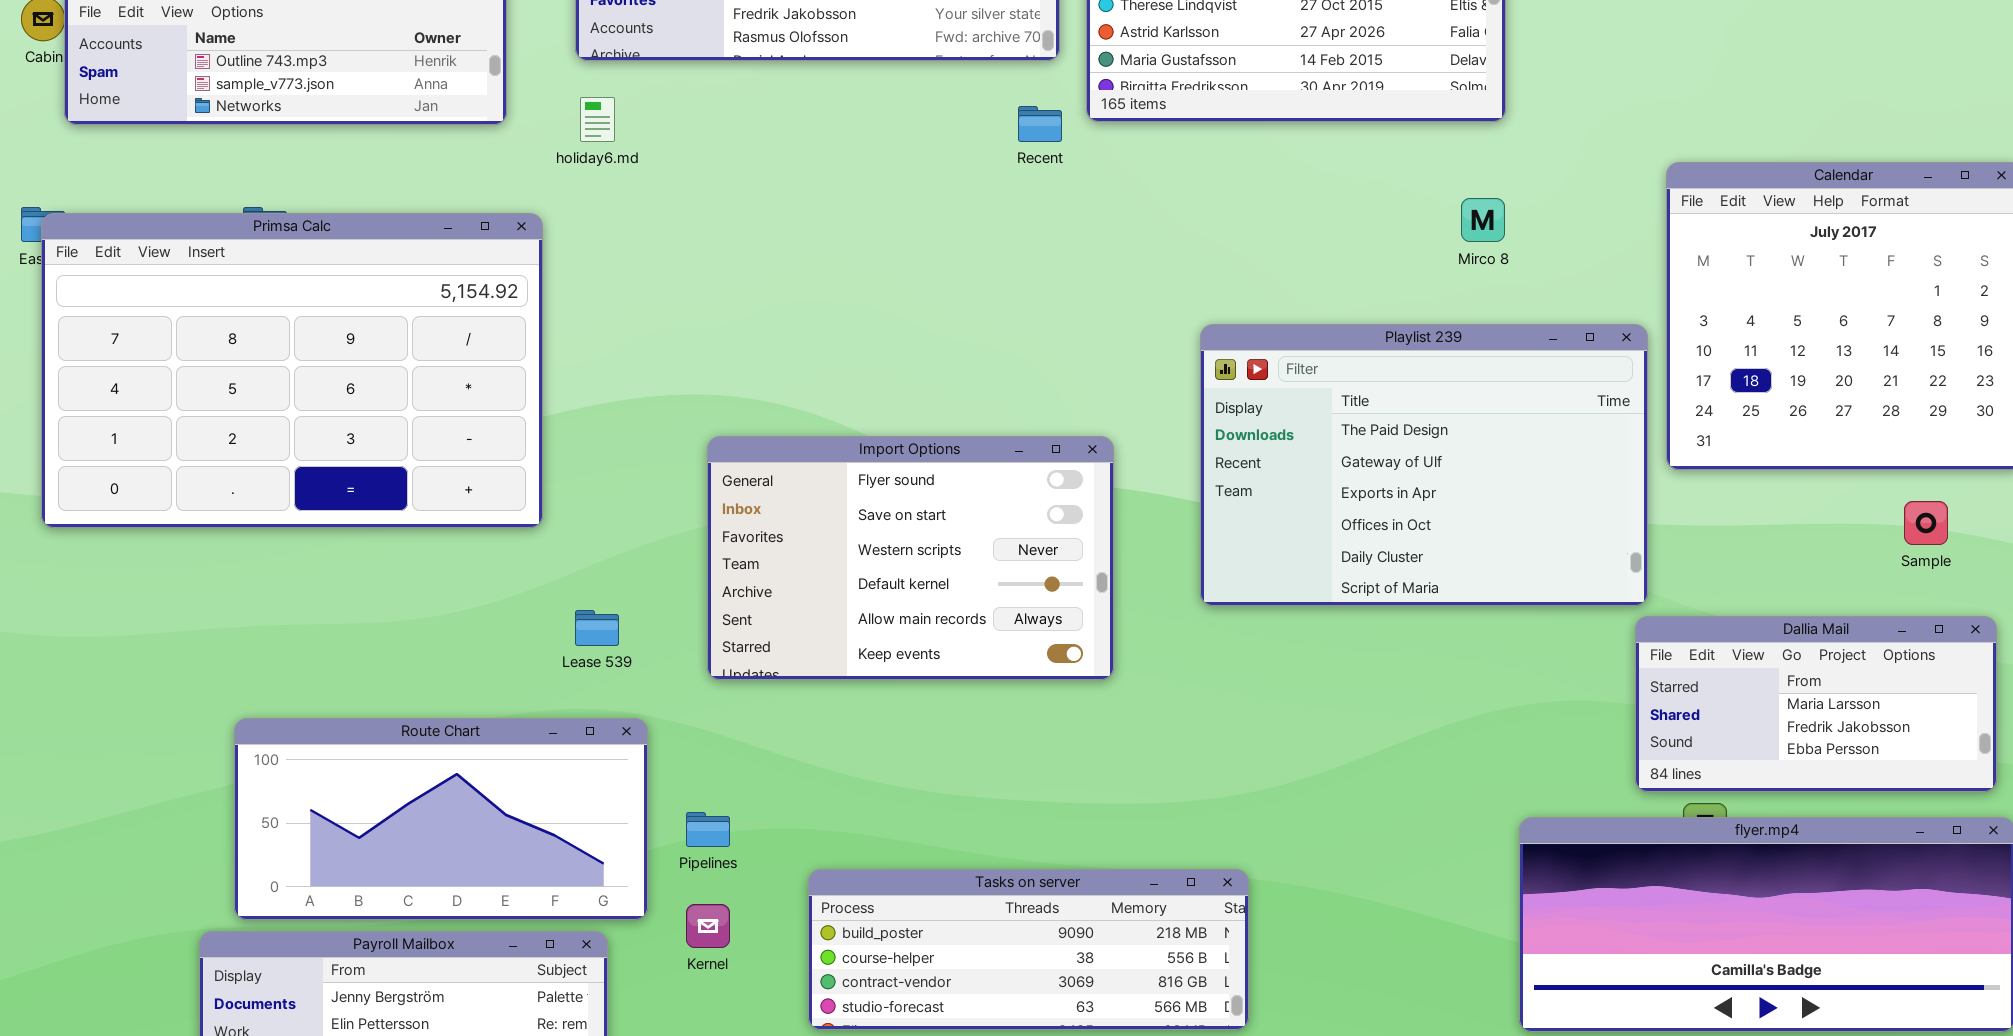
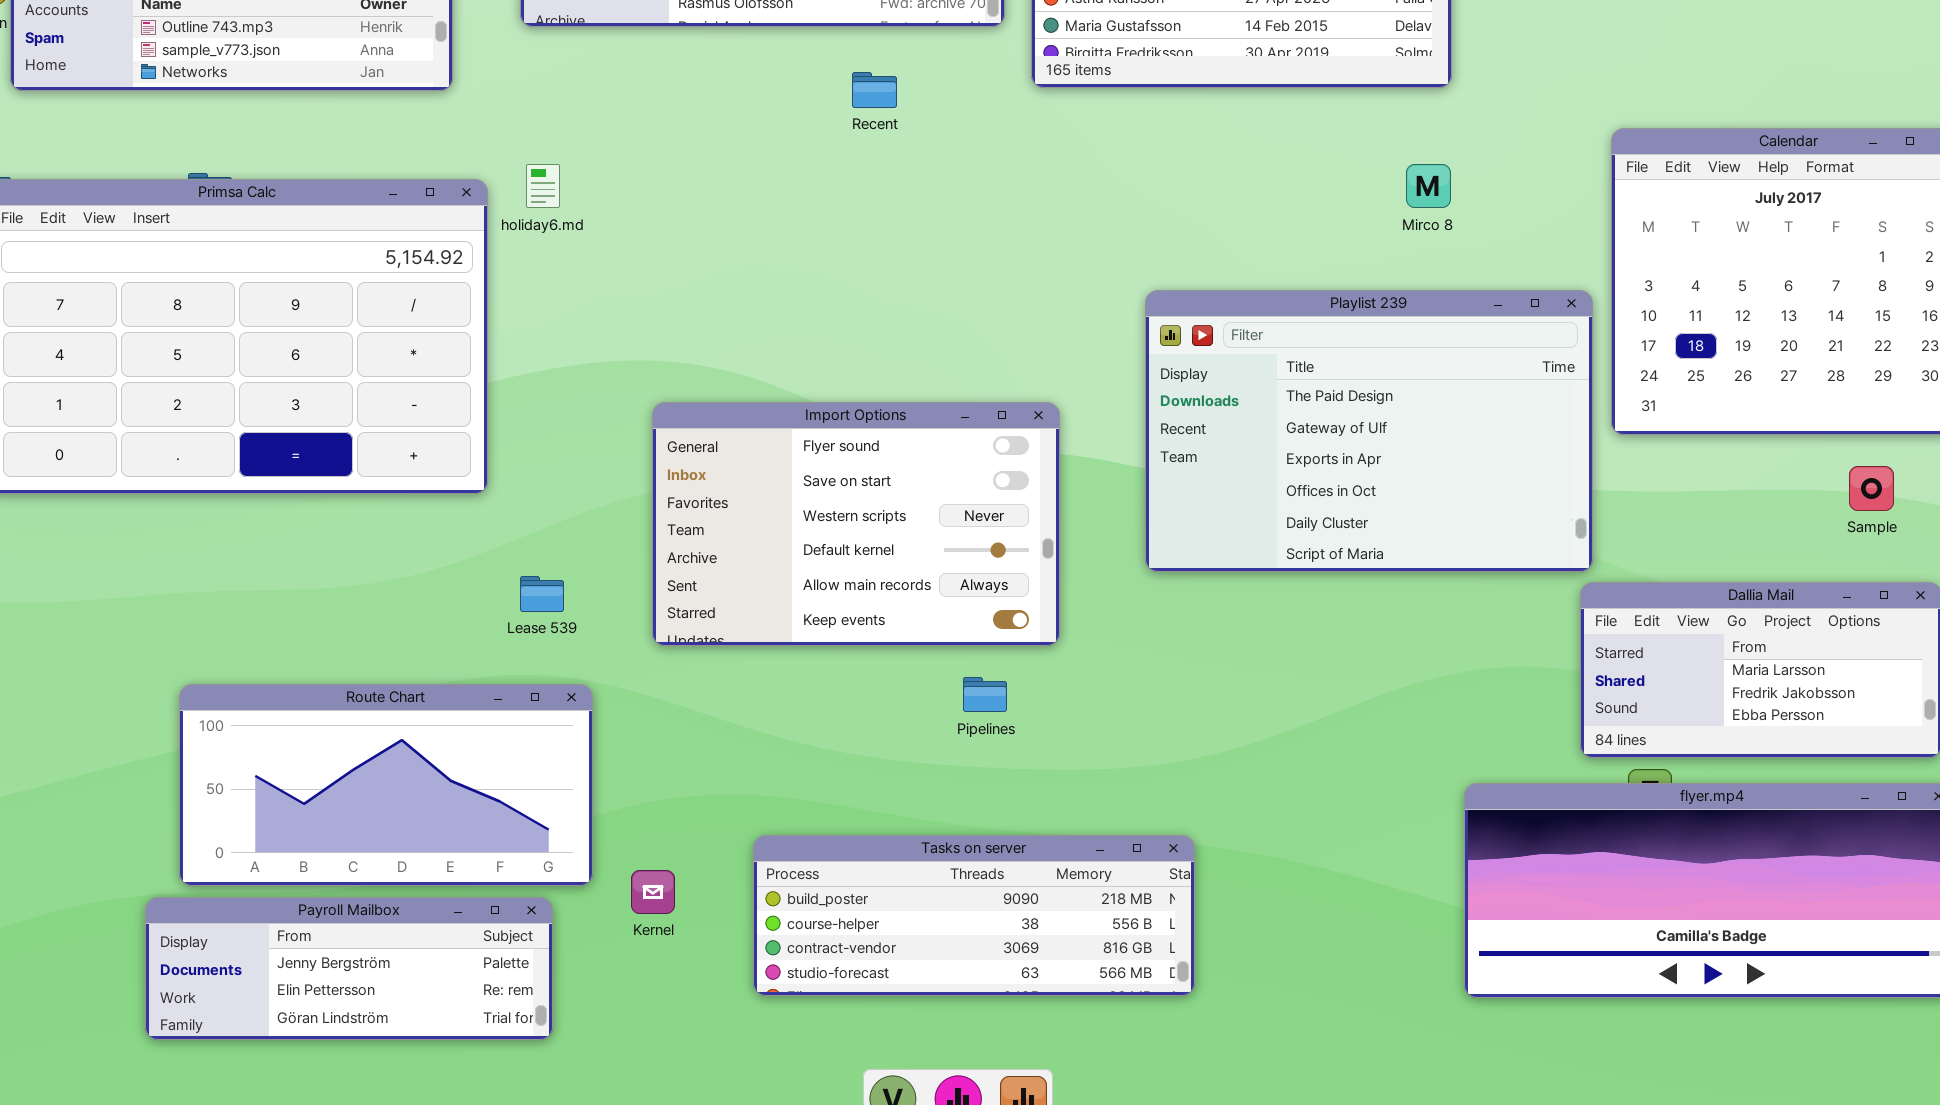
holiday6.md: [580,97,615,142] -> [526,164,560,208], moved
Recent: [1018,106,1062,142] -> [852,72,897,108], moved
Pipelines: [686,812,730,847] -> [963,677,1007,712], moved

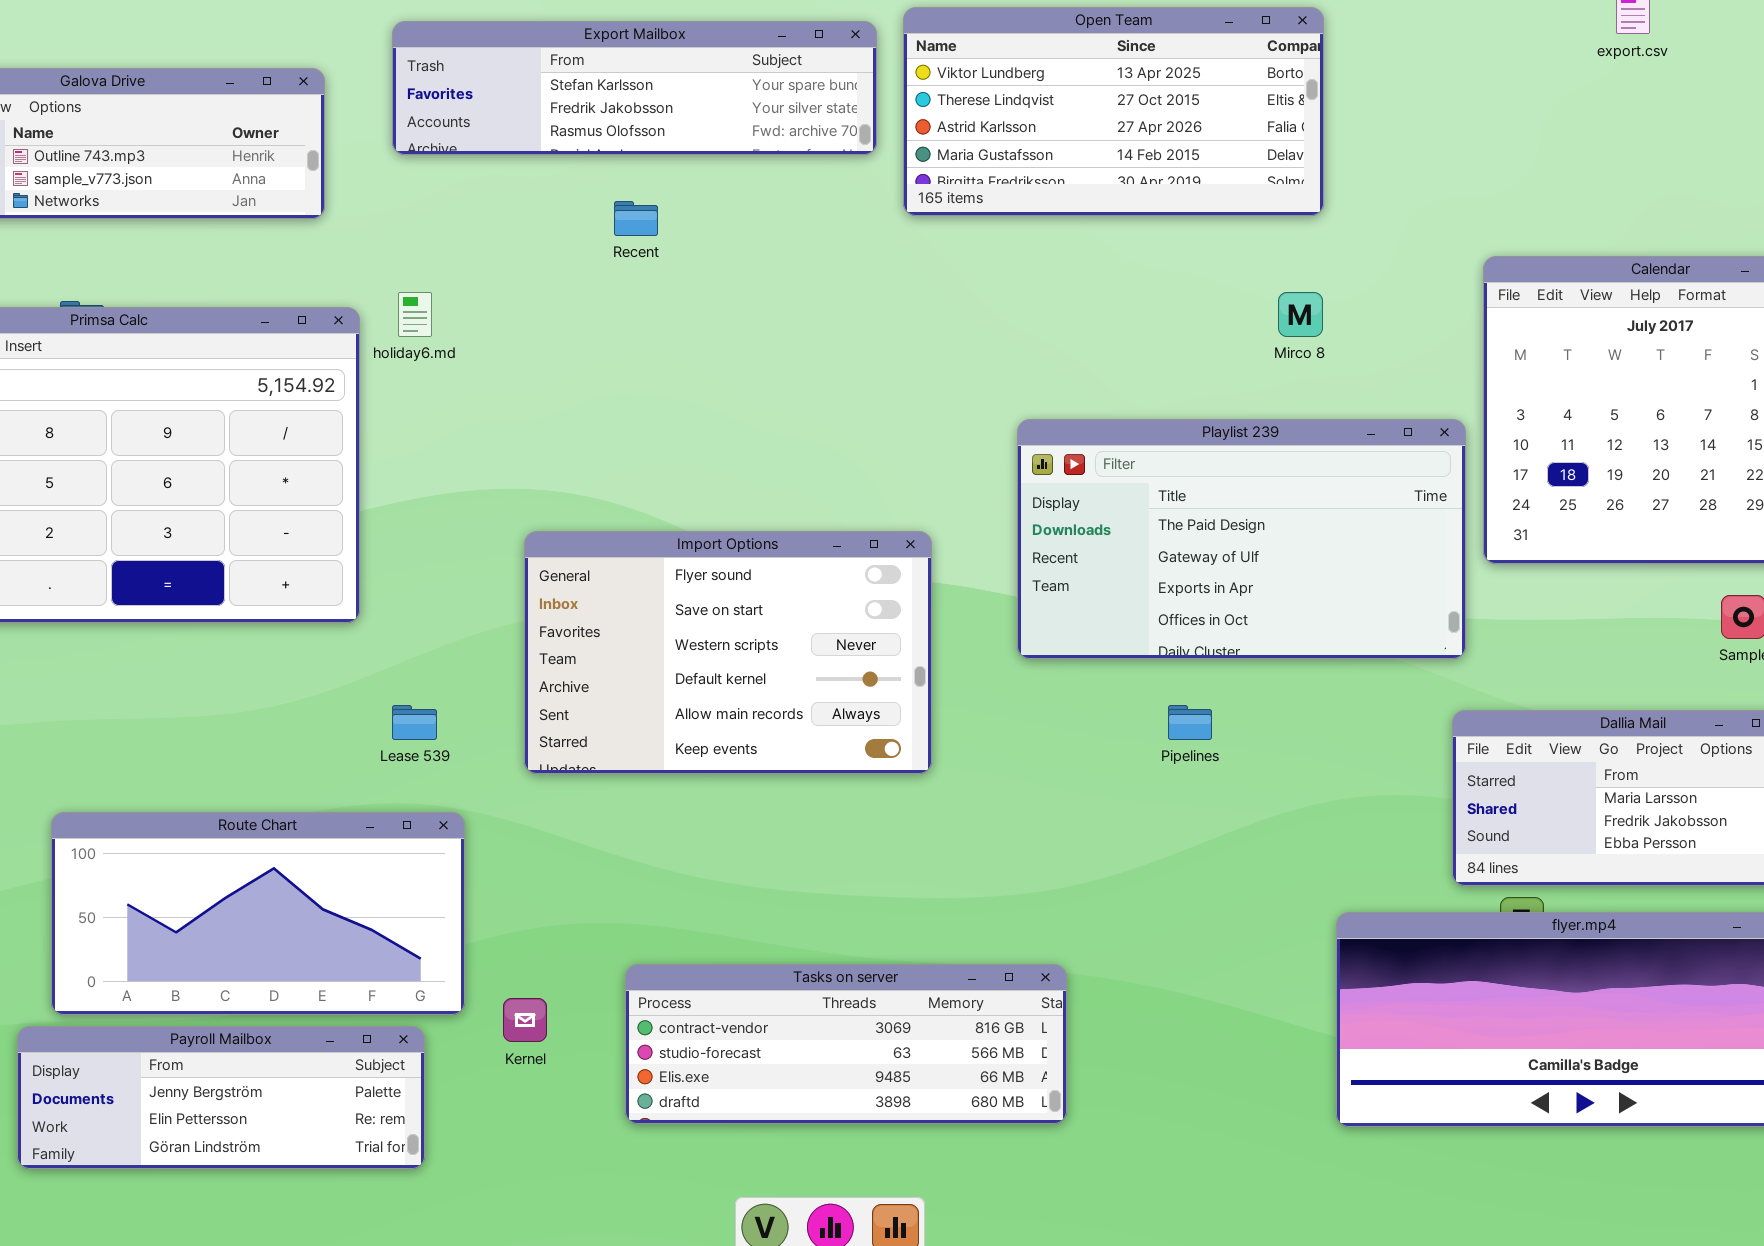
Recent: [852,72,897,108] -> [614,201,658,236], moved
Playlist 239: [1145,290,1593,572] -> [1017,419,1466,659], resized
Pipelines: [963,677,1007,712] -> [1168,705,1212,740], moved
Tasks on server: [753,835,1195,996] -> [625,964,1067,1124], scrolled down 2 rows

